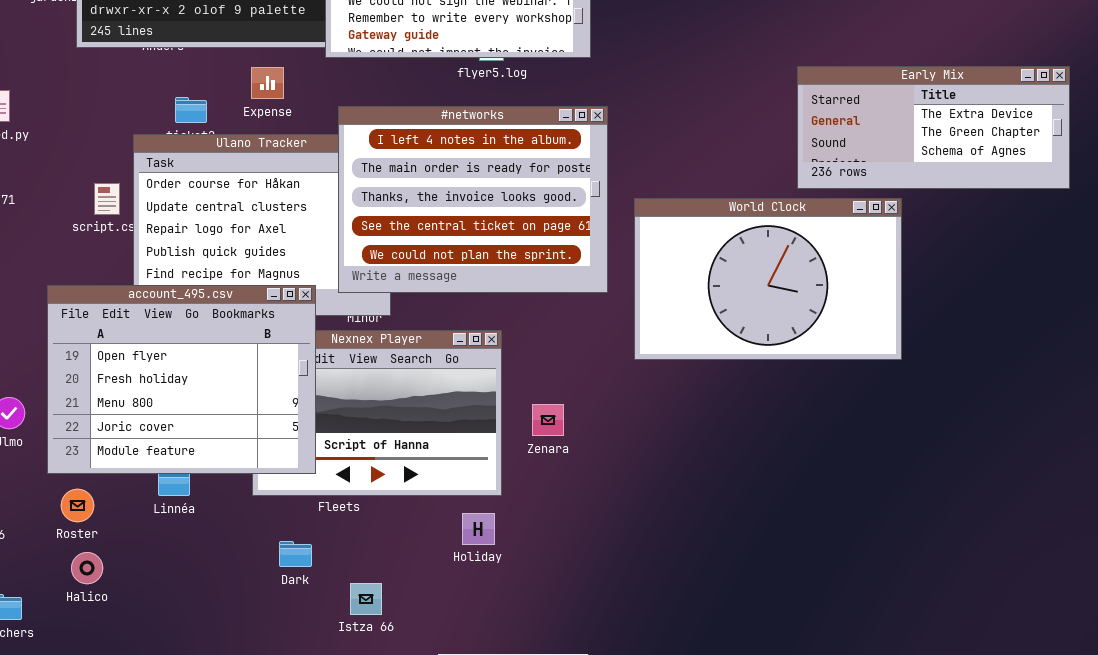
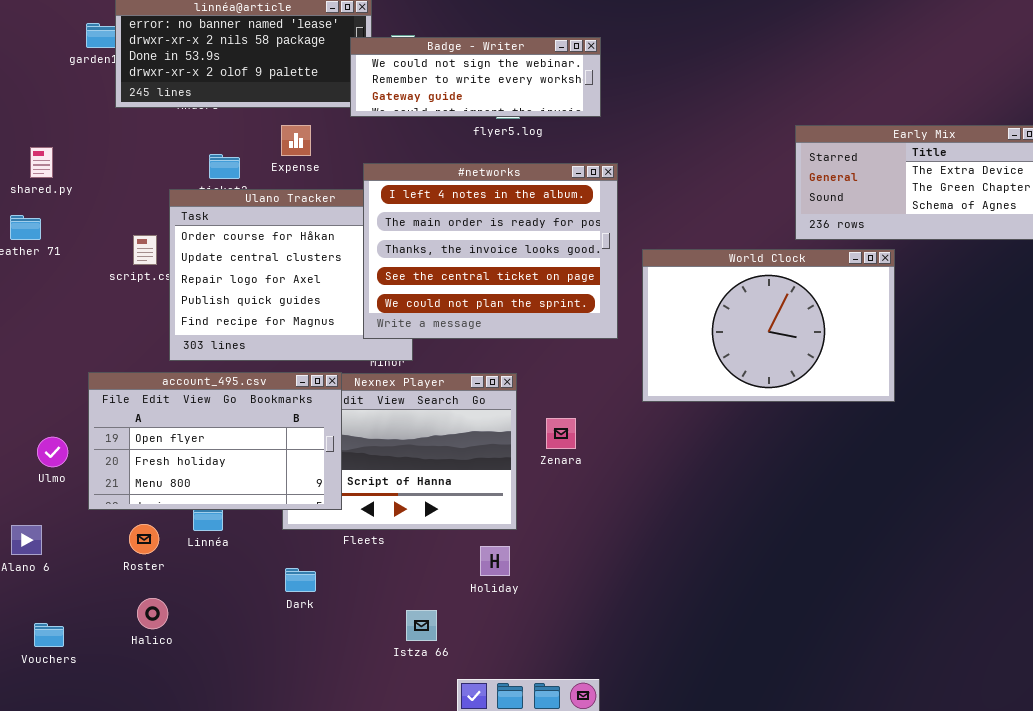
account_495.csv: [47,285,316,474] -> [88,372,342,510], resized
Zenara: [532,404,564,436] -> [546,418,576,449], moved
Roster: [61,489,94,522] -> [129,524,159,554], moved
Dark: [279,541,312,567] -> [285,568,316,592], moved
Halico: [71,552,103,584] -> [137,598,168,629], moved
Istza 66: [350,583,382,615] -> [406,610,437,641], moved

